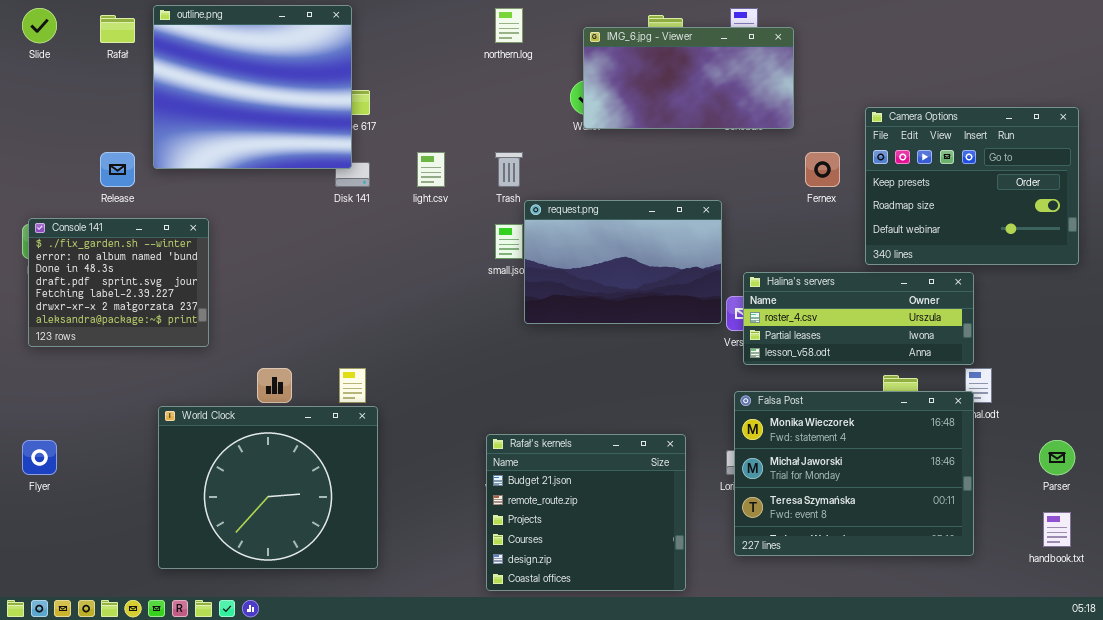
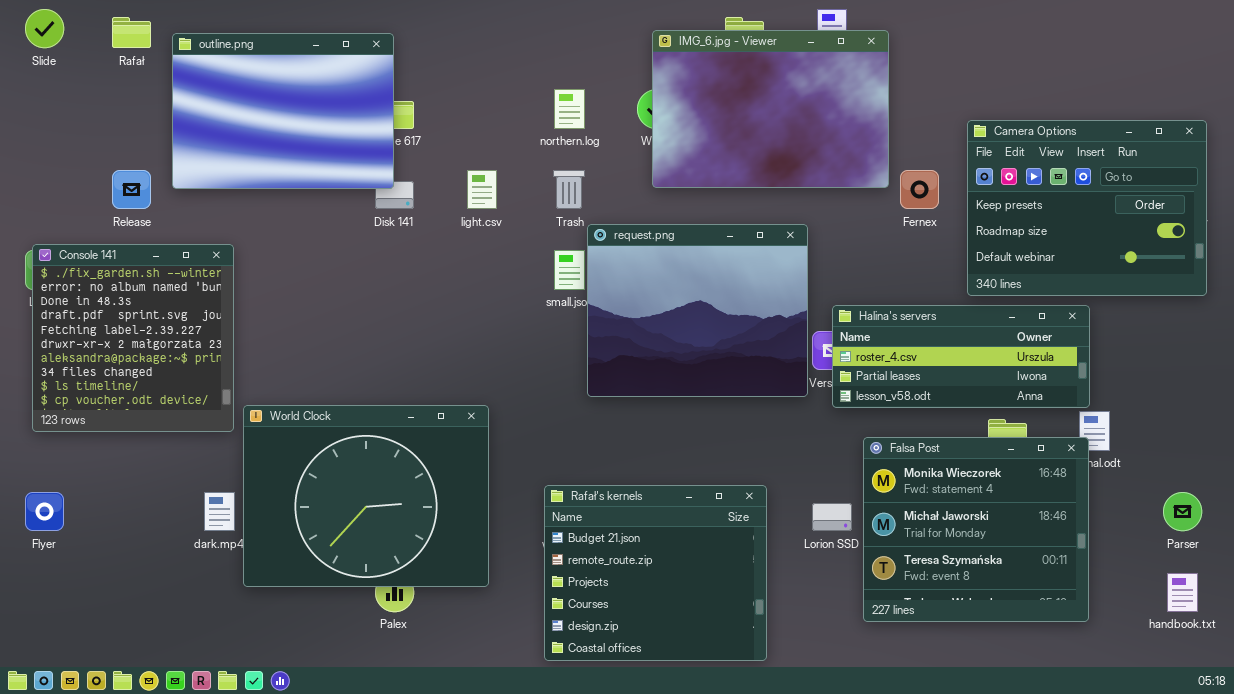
outline.png: [153,5,352,169] -> [172,33,394,189], resized
northern.log: [495,8,523,43] -> [554,89,585,129], moved
IMG_6.jpg - Viewer: [583,27,794,129] -> [652,30,889,188], resized
request.png: [524,200,722,324] -> [587,224,808,397], resized
Console 141: [28,218,209,347] -> [32,244,234,432], resized
Falsa Post: [734,391,974,556] -> [863,437,1089,622], resized
World Clock: [158,406,378,569] -> [243,405,489,587], moved

